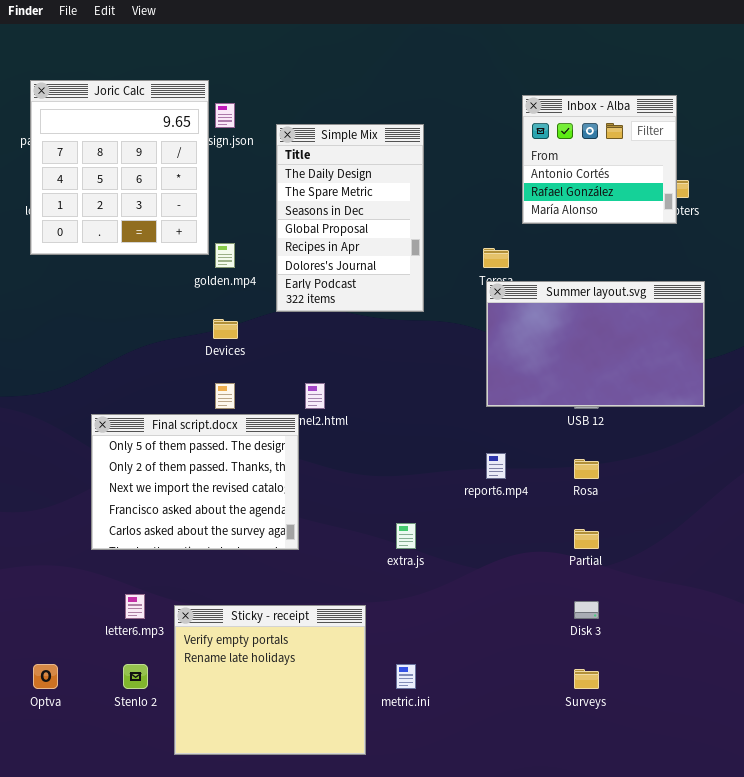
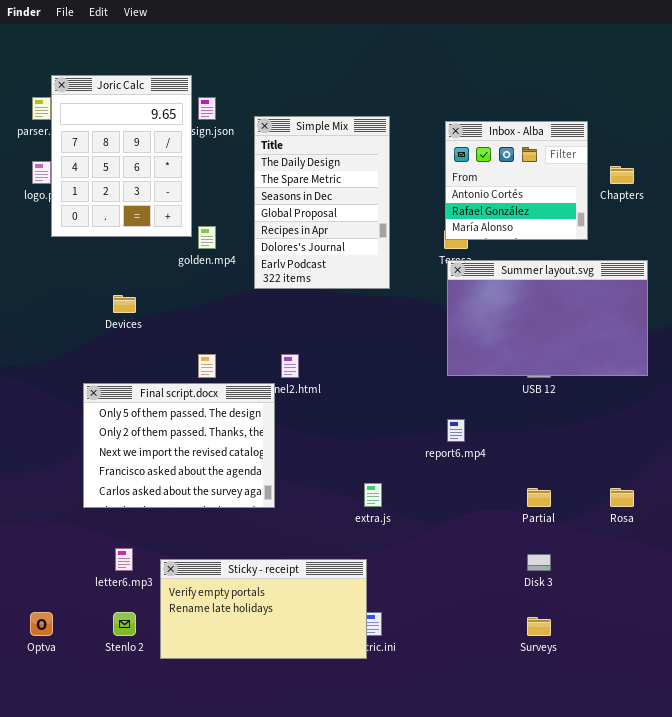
Joric Calc: [30,80,209,255] -> [51,75,192,237], resized
Inbox - Alba: [522,95,677,224] -> [445,121,588,240], moved
Devices: [213,319,238,339] -> [113,295,136,313], moved
Rosa: [574,459,599,479] -> [610,488,634,507], moved
Sticky - receipt: [174,605,366,755] -> [160,559,367,659], resized

